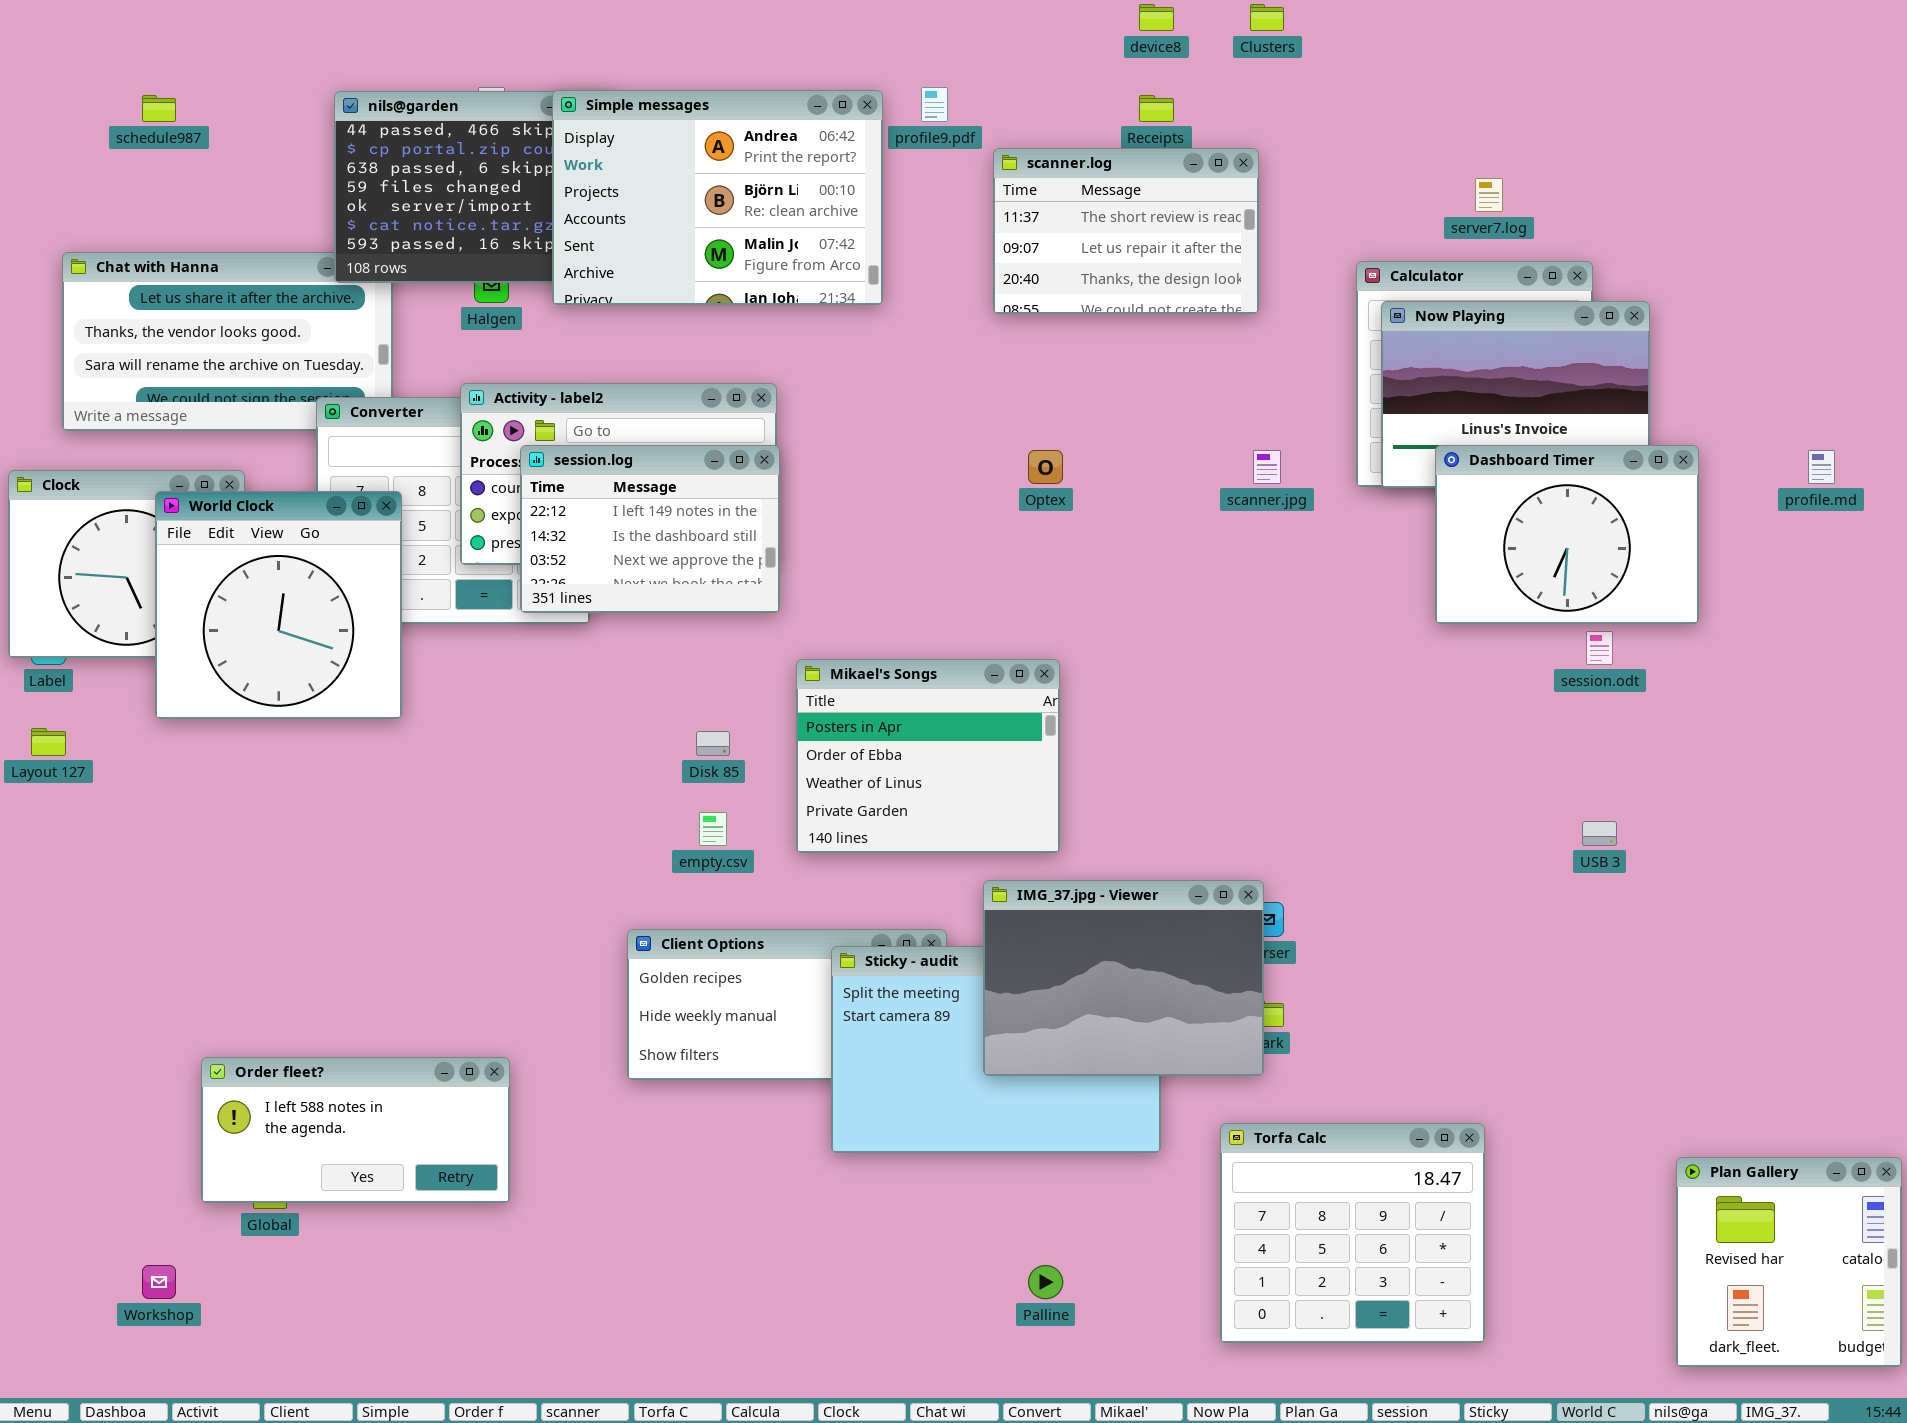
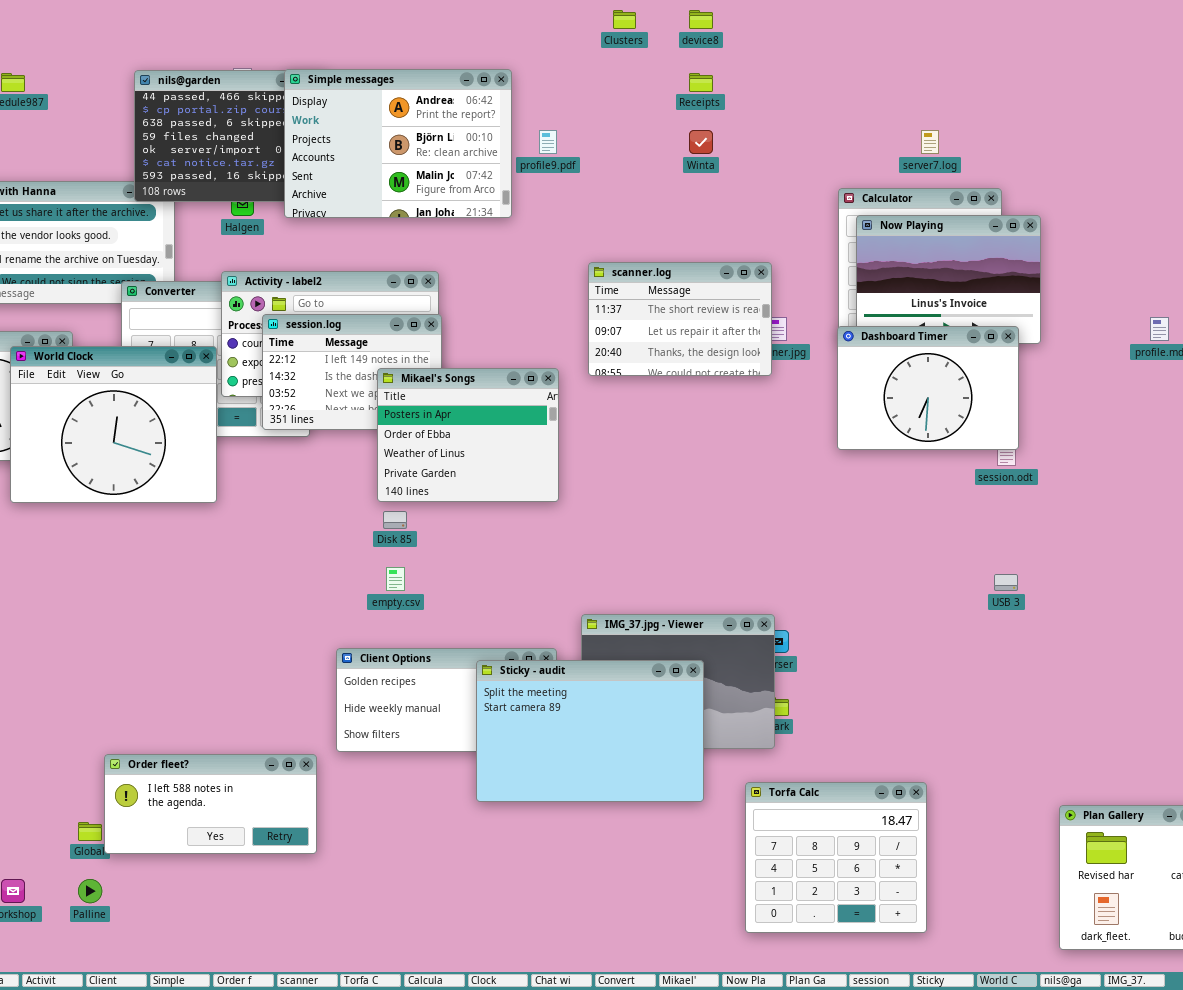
Clusters: [1250,4,1284,31] -> [613,10,636,29], moved
profile9.pdf: [921,87,948,122] -> [539,130,557,154], moved
scanner.log: [993,148,1259,314] -> [588,262,772,376], moved
Dashboard Timer: [1435,445,1699,624] -> [837,326,1019,450], moved
World Clock: [155,491,402,719] -> [10,346,217,503], resized
Mikael's Songs: [796,659,1060,853] -> [377,368,559,502], moved
Sticky - audit: [831,946,1161,1153] -> [476,660,704,802], raised
Order fleet?: [201,1057,510,1203] -> [104,754,317,854], moved
Palline: [1028,1265,1063,1299] -> [78,879,102,903], moved

